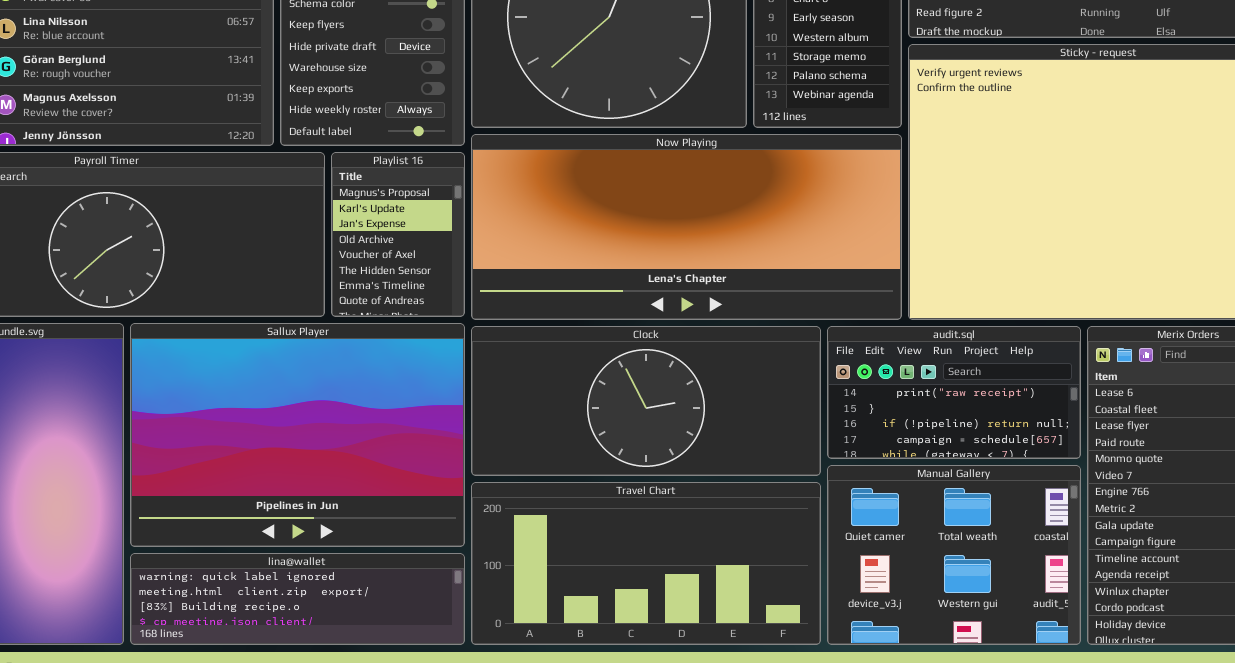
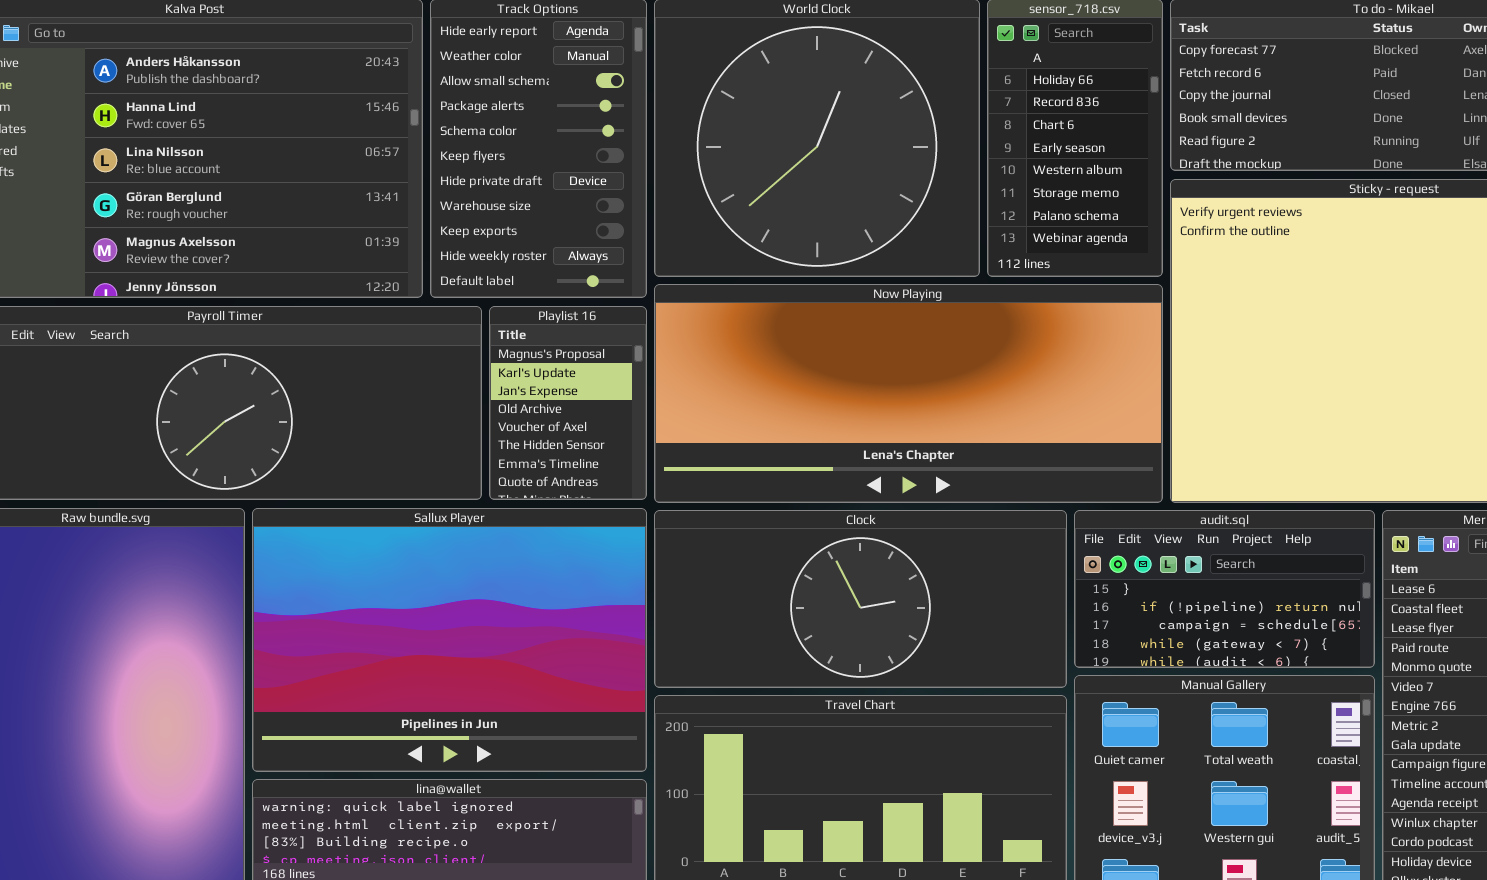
audit.sql: [827,326,1081,459] -> [1074,510,1375,668], scrolled down 1 row

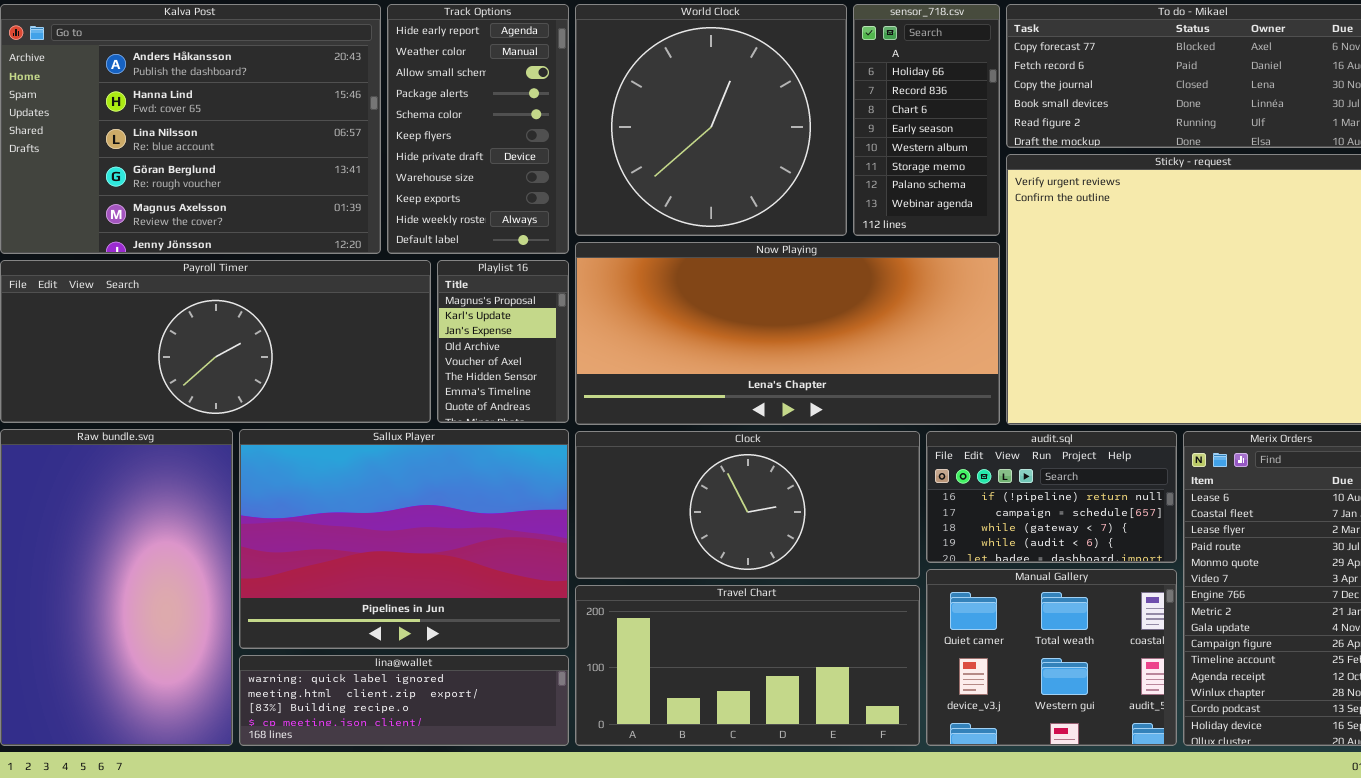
audit.sql: [1074,510,1375,668] -> [926,431,1177,563], scrolled down 1 row

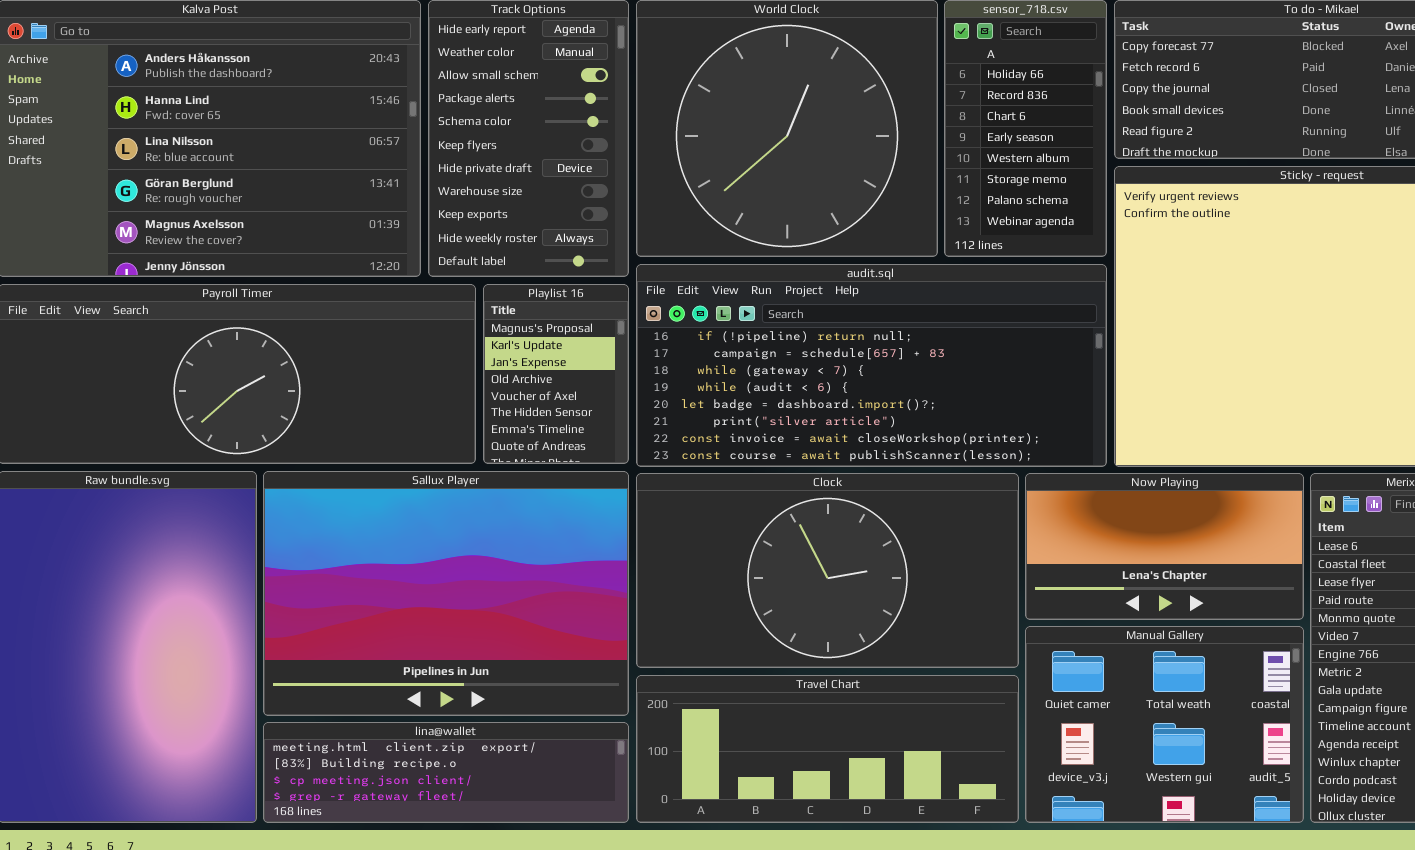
Now Playing: [575,242,1000,425] -> [1025,473,1304,620], moved, resized
Clock: [575,431,920,579] -> [636,473,1019,668], resized
audit.sql: [926,431,1177,563] -> [636,264,1107,467], moved, resized
Travel Chart: [575,585,920,746] -> [636,675,1019,823], resized
lina@wallet: [239,655,569,746] -> [263,722,629,823], scrolled down 1 row

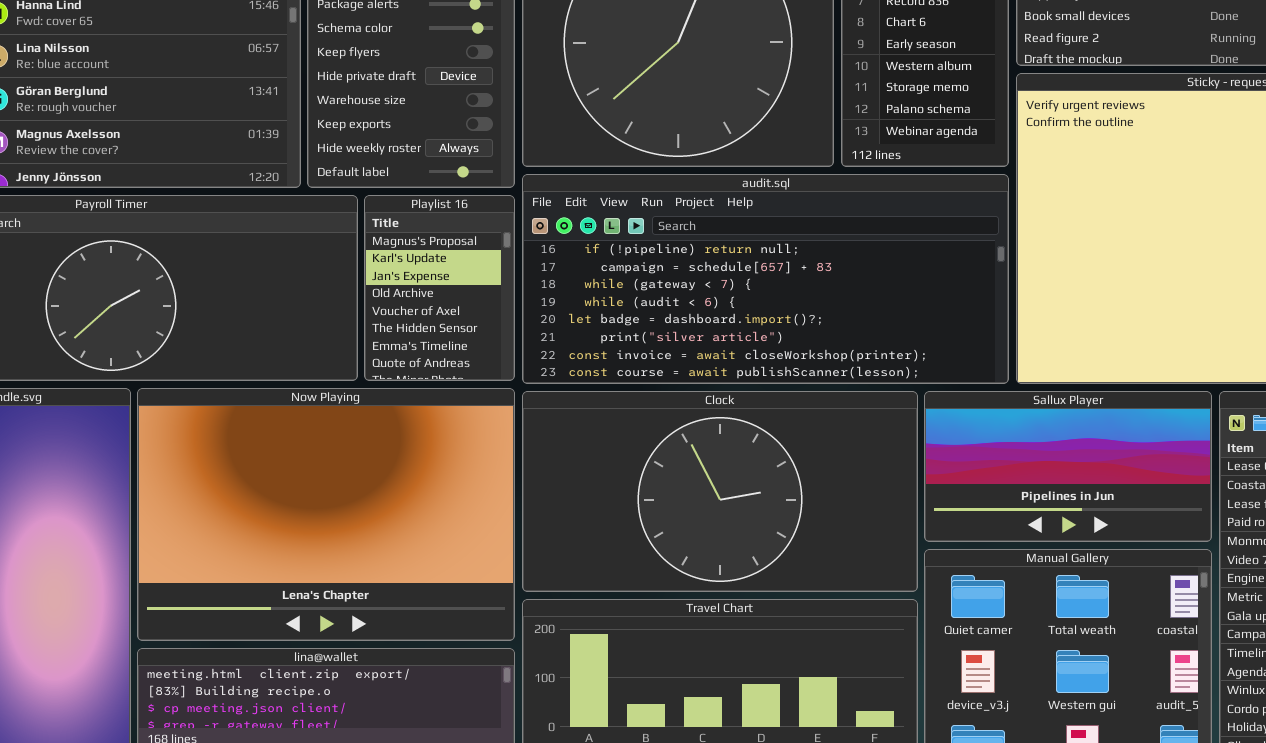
Sallux Player: [263,471,629,716] -> [924,391,1212,542], moved, resized
Now Playing: [1025,473,1304,620] -> [137,388,515,641], moved, resized

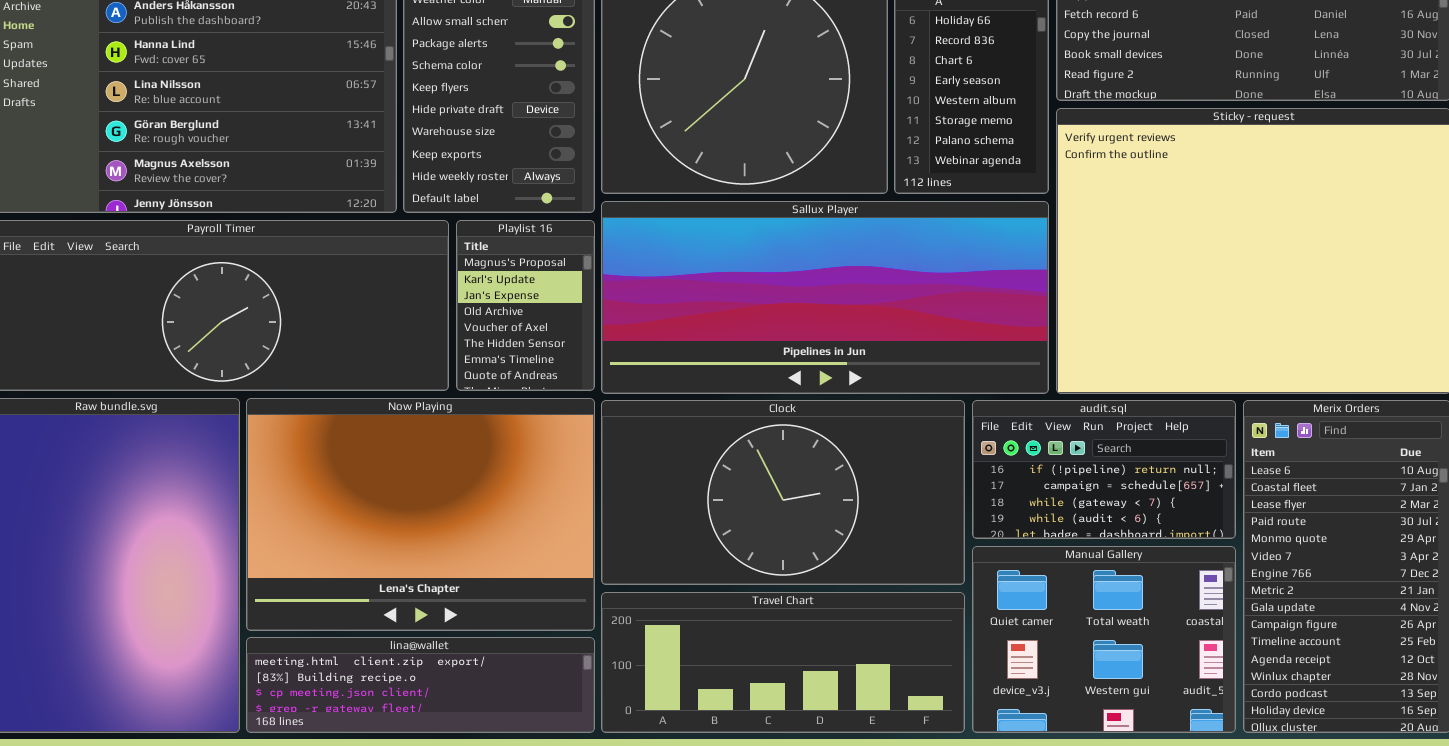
audit.sql: [522,174,1009,384] -> [972,400,1236,539], moved, resized
Sallux Player: [924,391,1212,542] -> [601,201,1049,394], moved, resized

